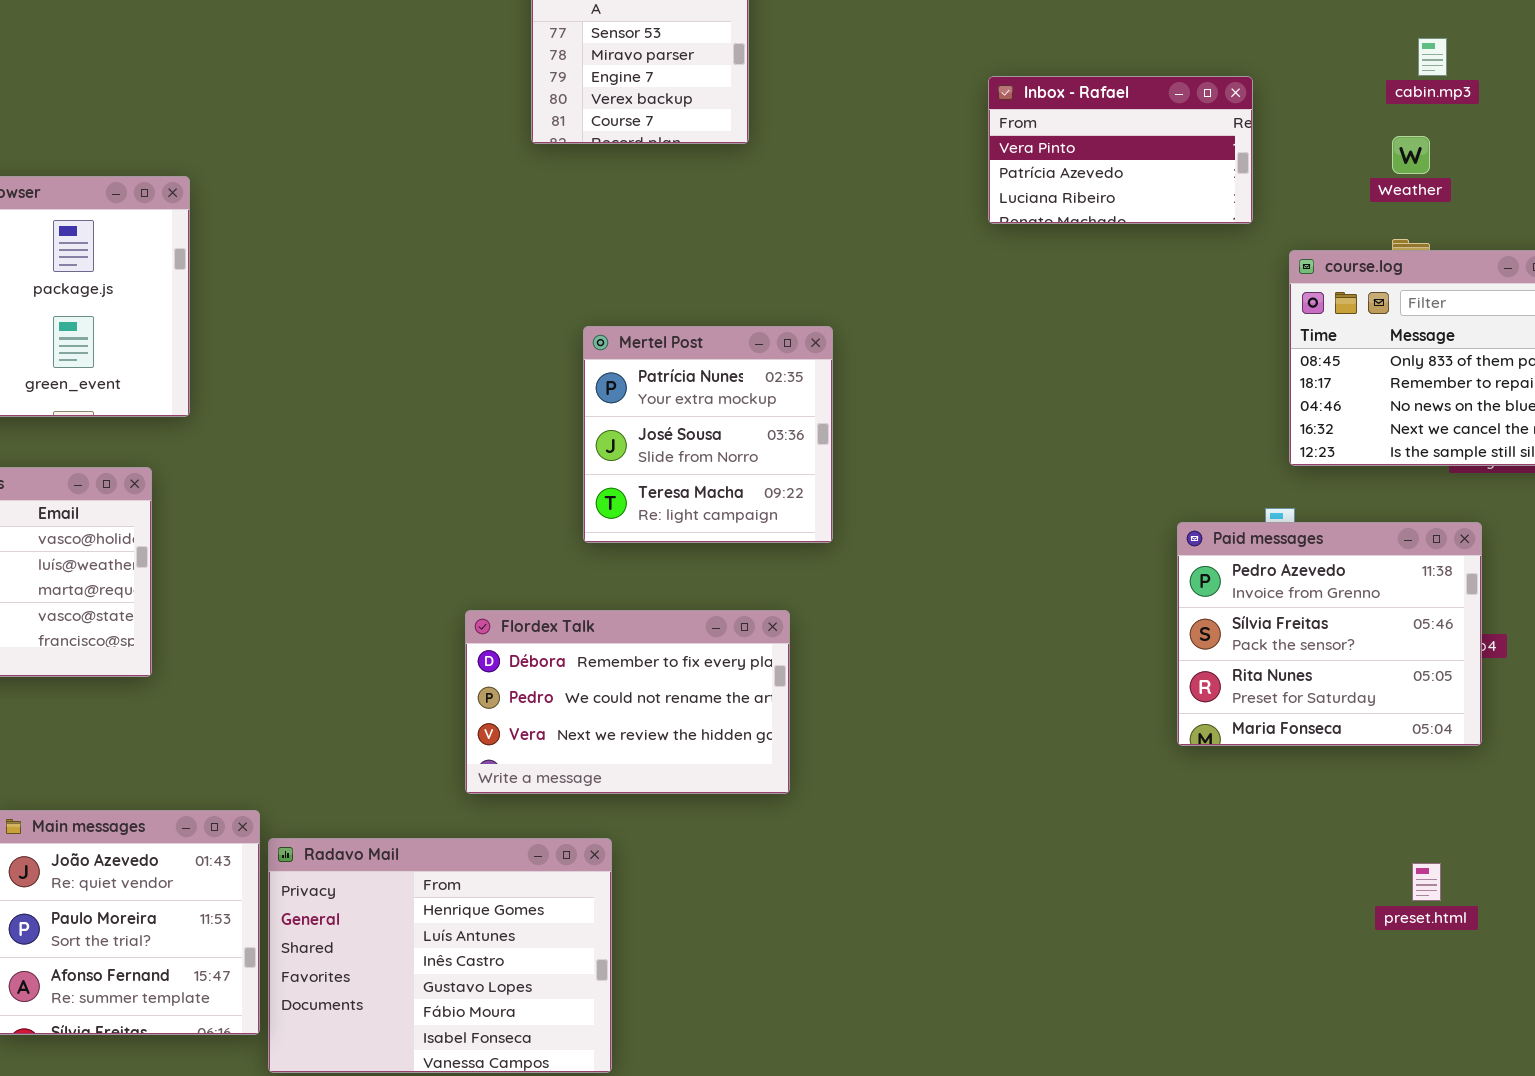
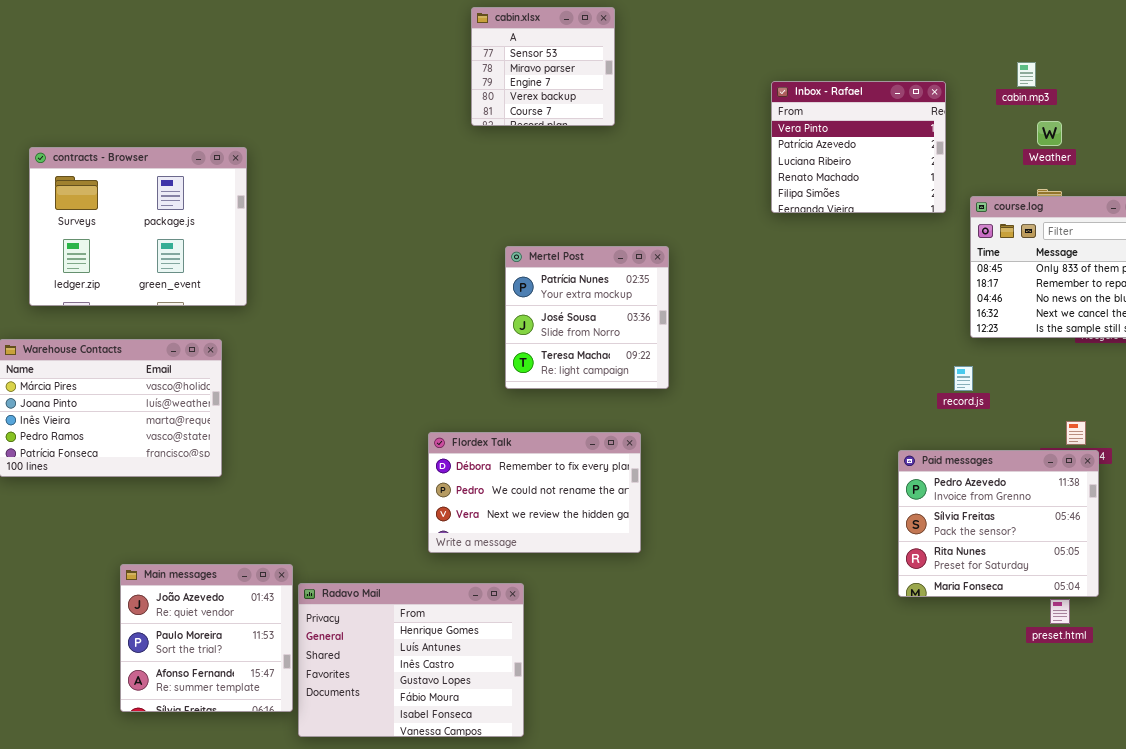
cabin.mp3: [1418,38,1447,76] -> [1017,62,1036,87], moved
Inbox - Rafael: [988,76,1253,224] -> [771,81,946,213], resized
Paid messages: [1177,522,1482,746] -> [898,450,1099,597], moved

